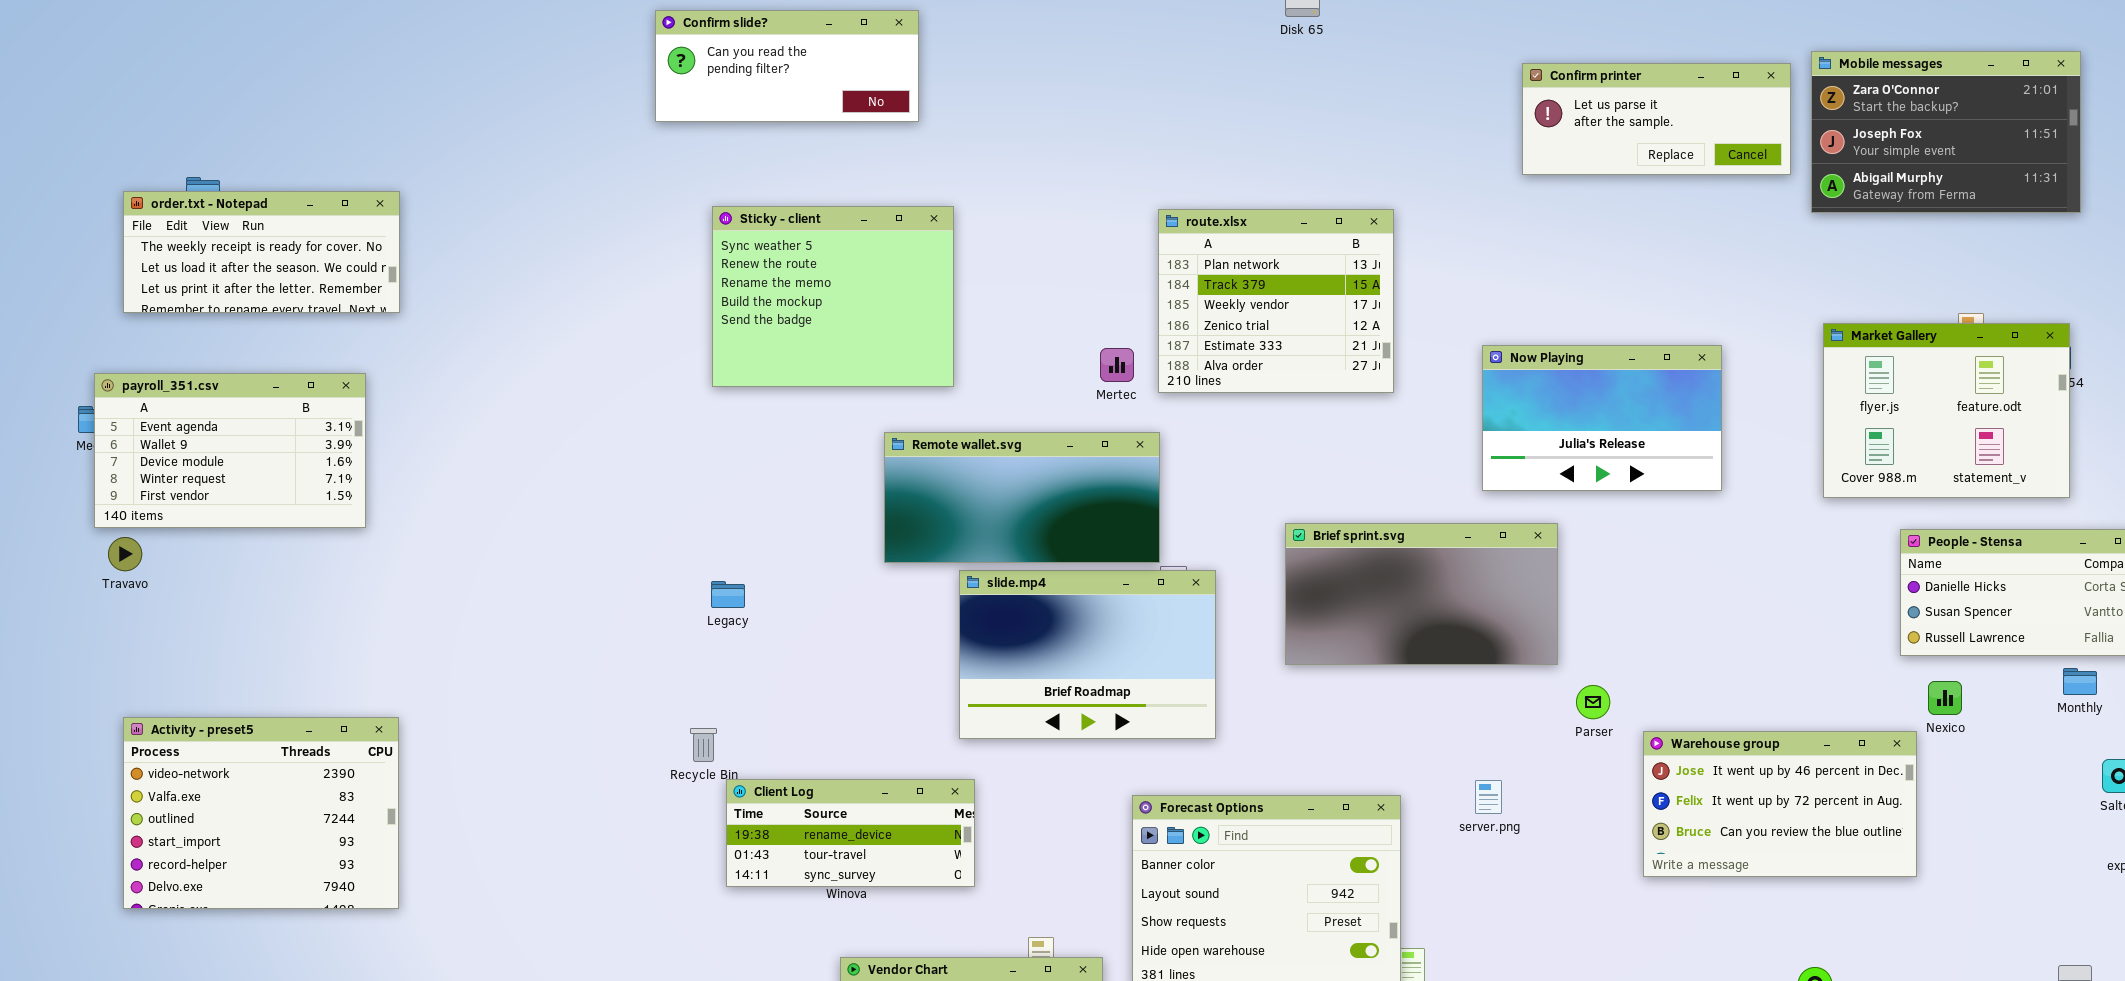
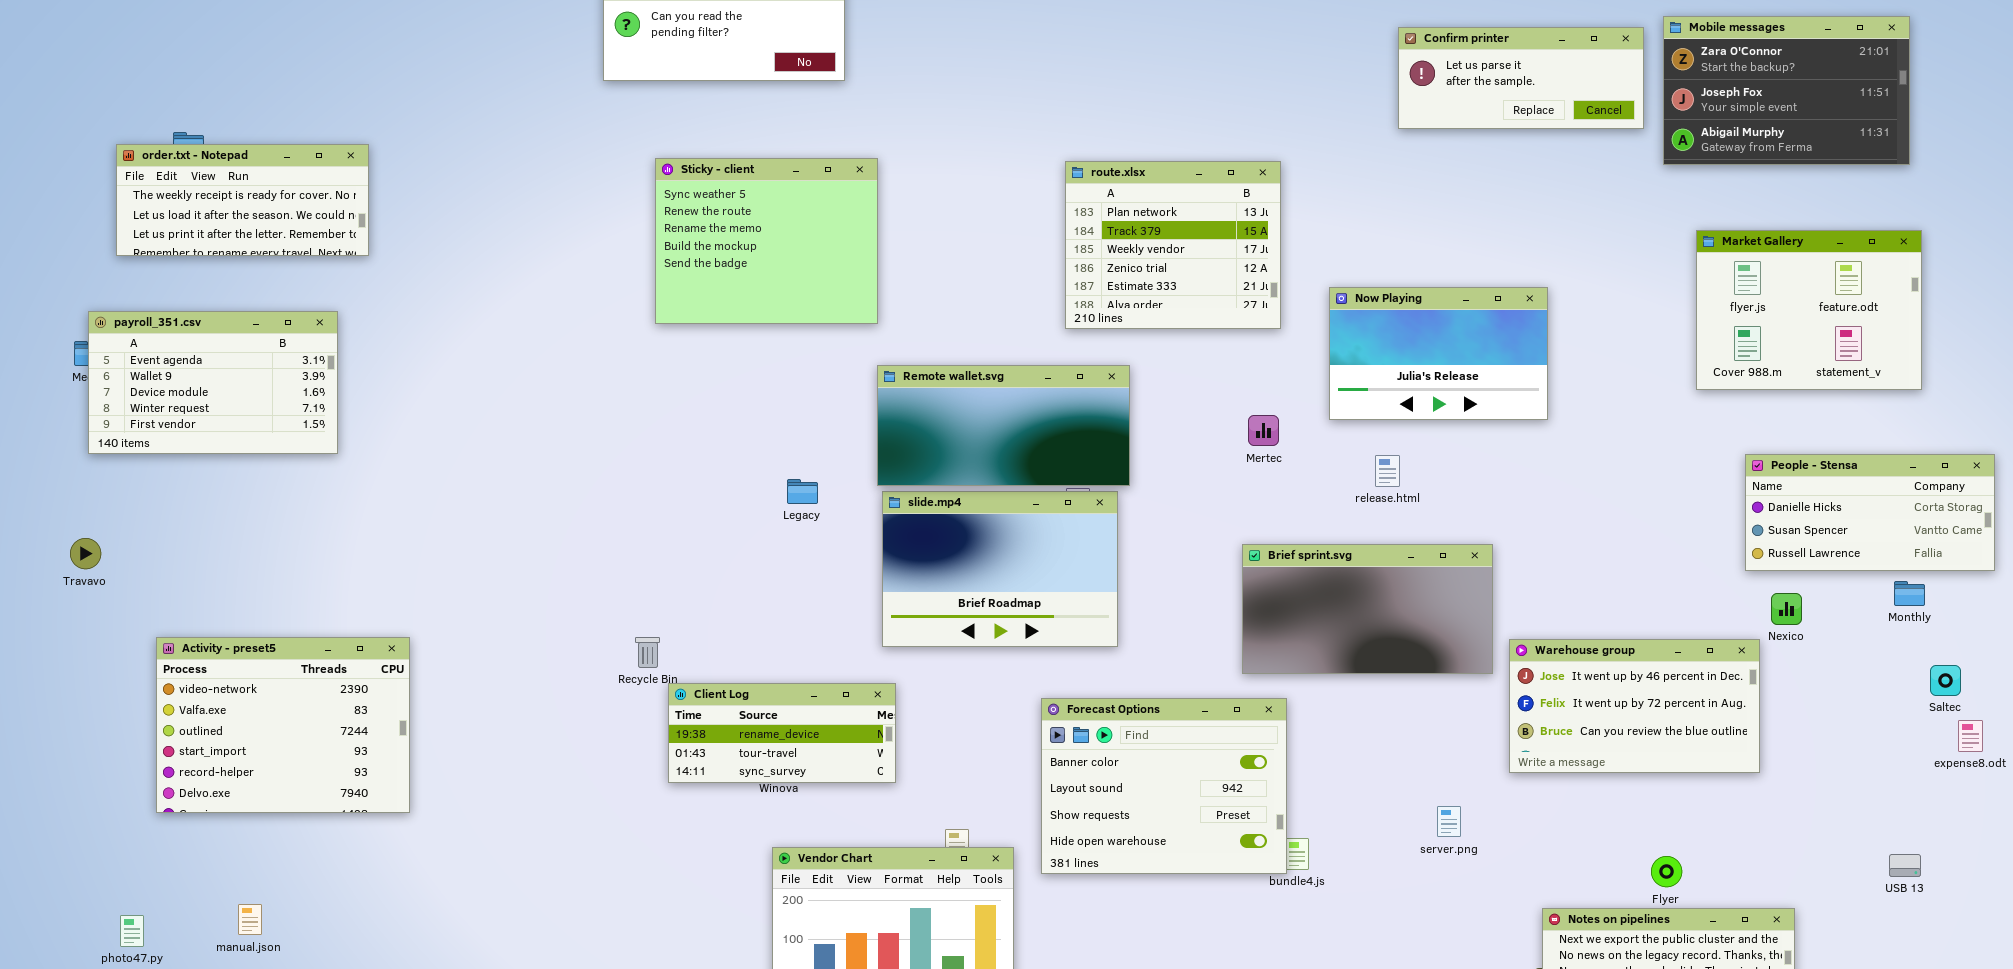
Market Gallery: [1823,323,2070,498] -> [1696,230,1922,390], moved
Now Playing: [1482,345,1722,491] -> [1329,287,1548,420], moved
Mertec: [1100,348,1134,382] -> [1248,415,1279,446], moved
Remote wallet.svg: [884,432,1160,563] -> [877,365,1130,486], moved
Brief sprint.svg: [1285,523,1558,665] -> [1242,544,1493,674], moved
Travavo: [108,537,142,571] -> [70,538,101,569], moved
Legacy: [711,581,745,608] -> [787,479,818,504], moved
Activity - preset5: [123,717,399,909] -> [156,637,410,813], moved
server.png: [1475,780,1502,814] -> [1437,806,1461,837], moved

